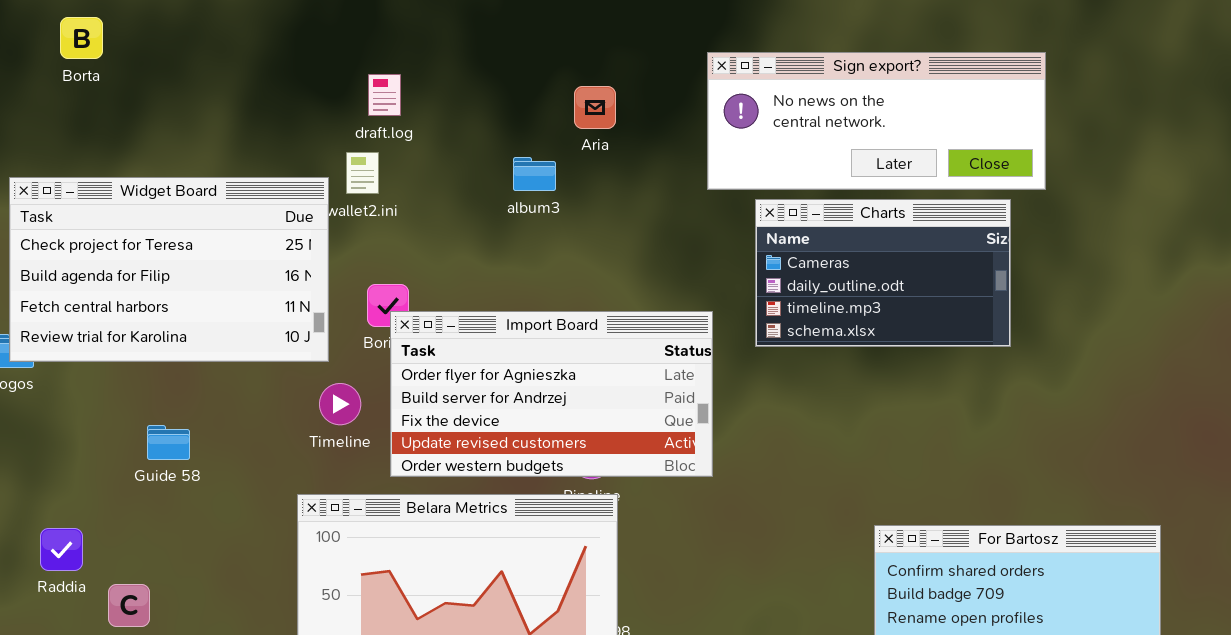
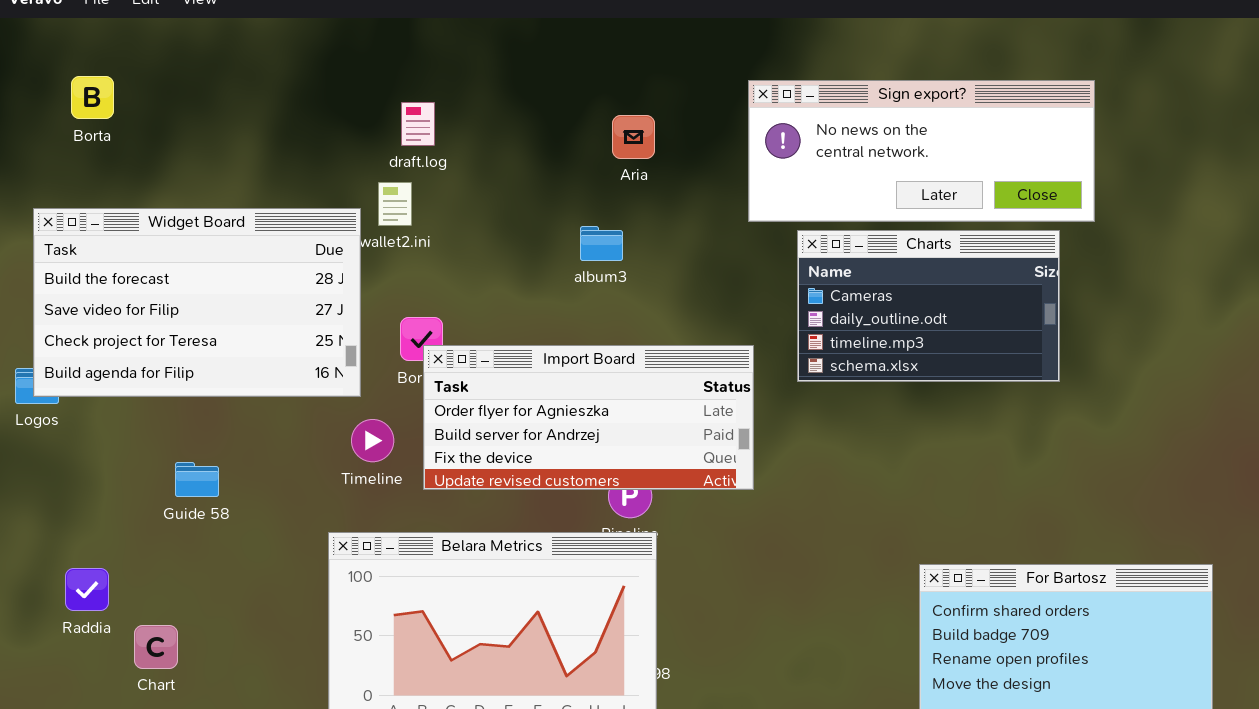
Borta: [60,17,103,59] -> [71,76,114,119], moved
album3: [513,157,556,191] -> [580,226,623,261], moved
Widget Board: [9,177,329,362] -> [33,208,361,397], scrolled up 2 rows
Import Board: [390,311,713,477] -> [423,345,754,490], resized

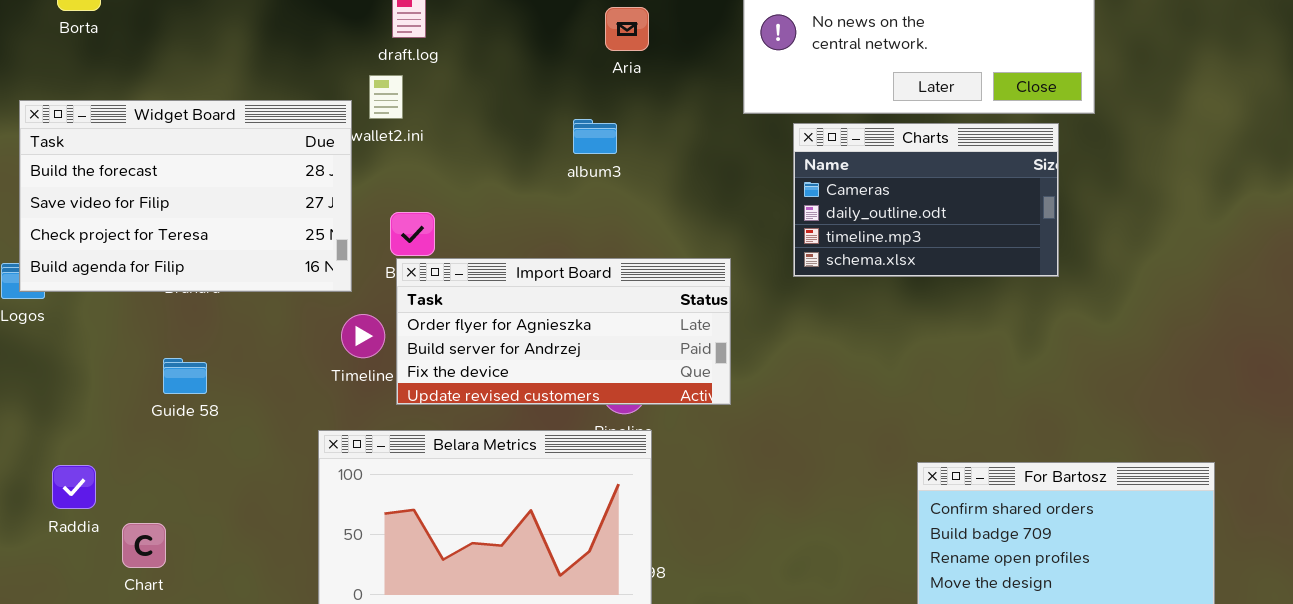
Import Board: [423,345,754,490] -> [396,258,731,405], moved

